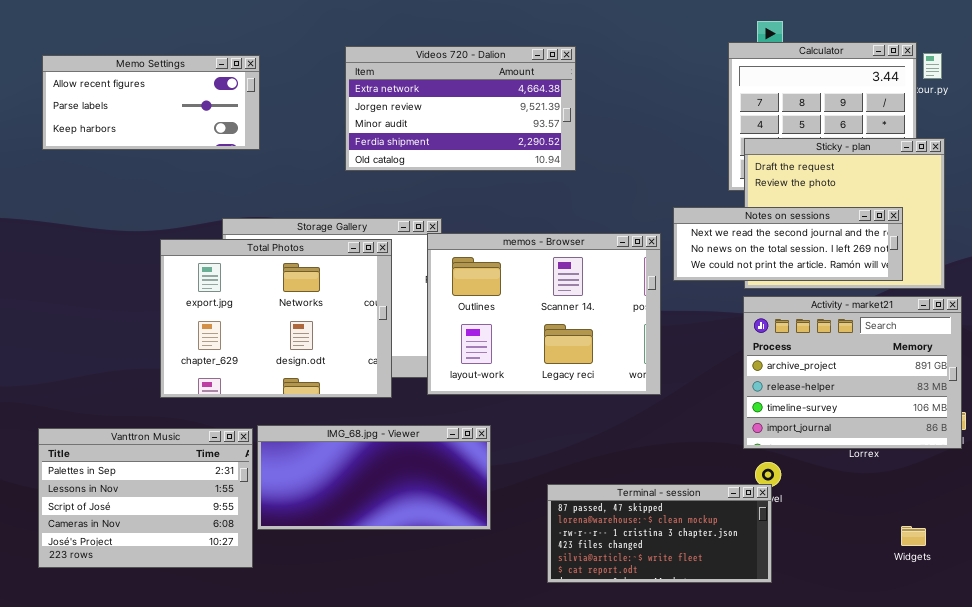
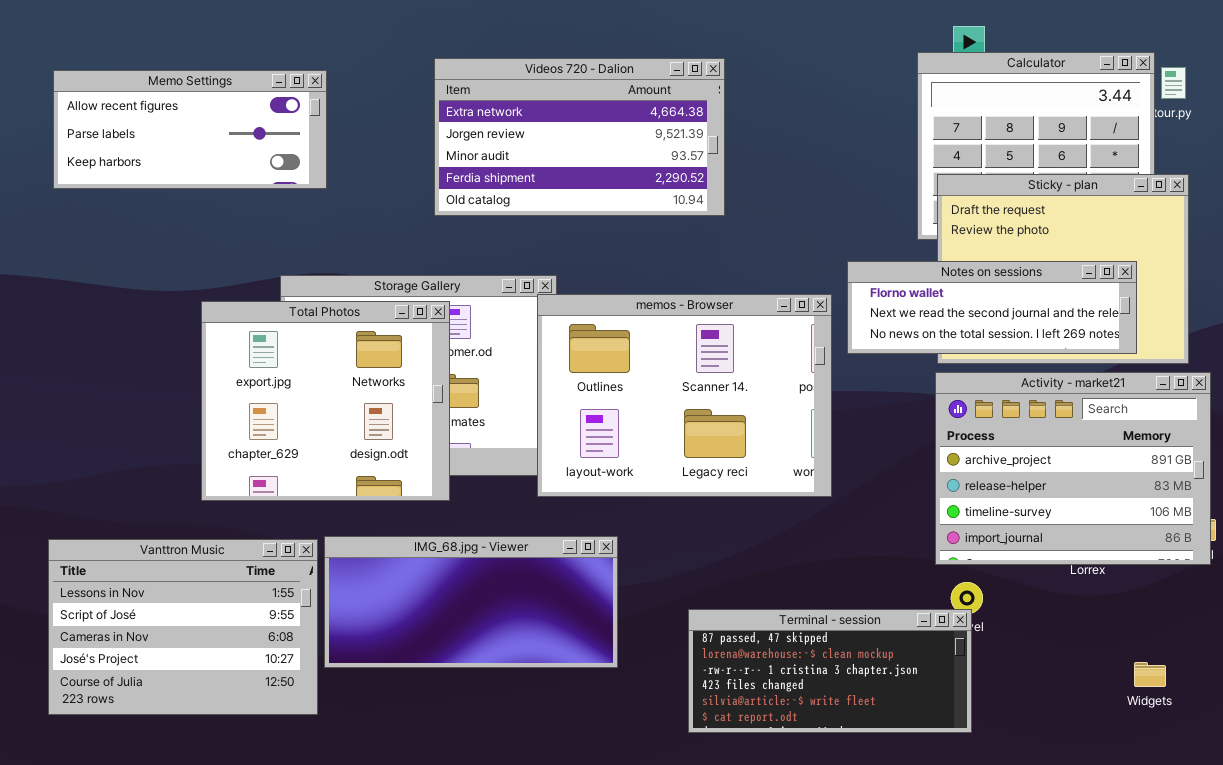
Notes on sessions: [673,207,903,281] -> [847,261,1137,354], scrolled up 1 row
Total Photos: [160,239,392,398] -> [201,301,450,501], resized
Vanttron Music: [38,428,253,568] -> [48,539,318,715], scrolled down 1 row

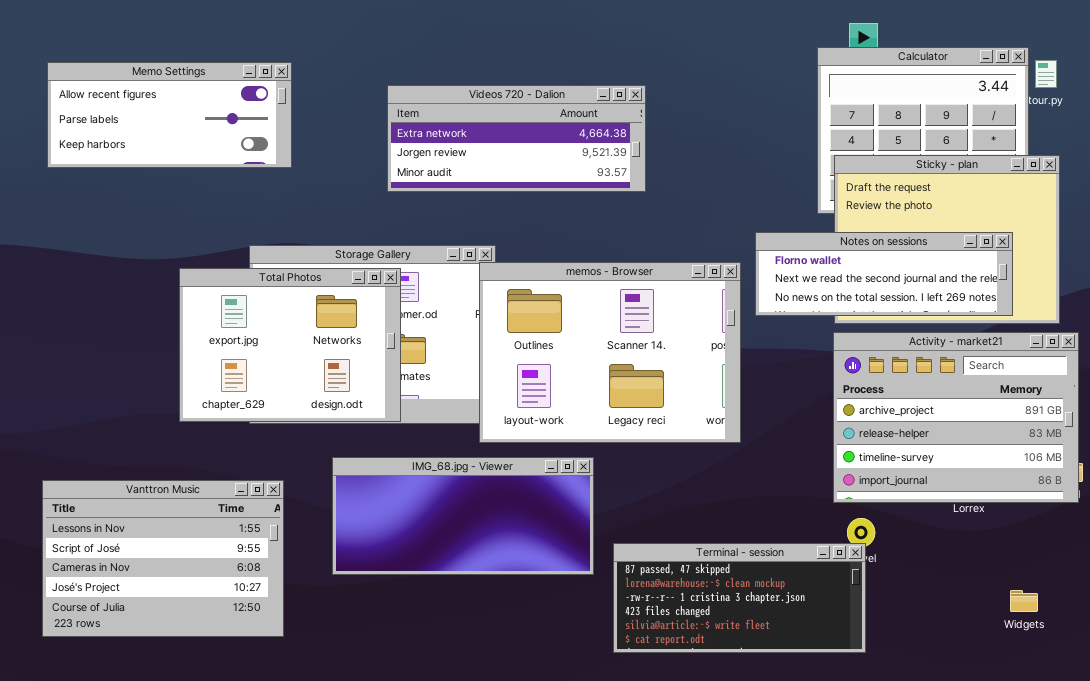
Videos 720 - Dalion: [434,58,725,216] -> [387,85,646,192], resized
Total Photos: [201,301,450,501] -> [179,268,401,422], resized
IMG_68.jpg - Viewer: [324,536,618,668] -> [332,457,594,575], moved

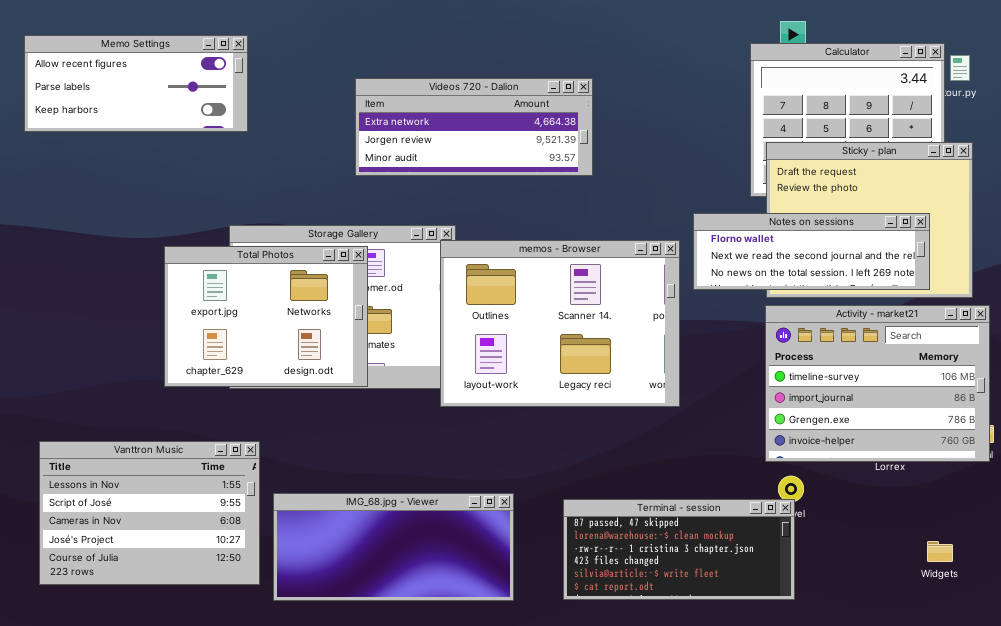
Memo Settings: [47,62,292,168] -> [24,35,248,132], moved
Activity - market21: [833,332,1079,503] -> [765,305,990,462], scrolled down 2 rows
IMG_68.jpg - Viewer: [332,457,594,575] -> [273,493,514,601], moved

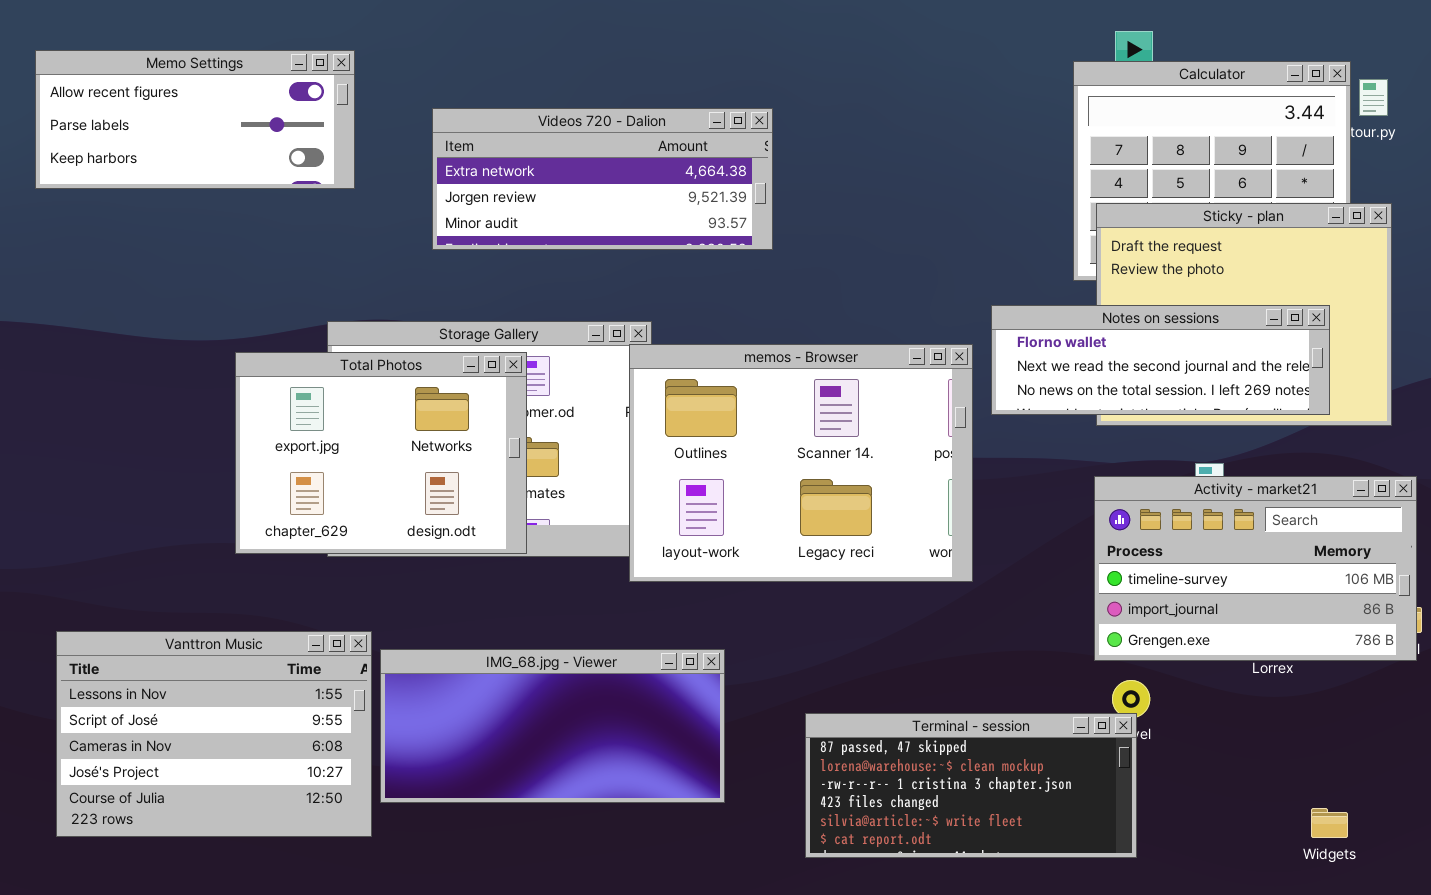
Videos 720 - Dalion: [355,78,593,176] -> [432,108,773,250], moved
Activity - market21: [765,305,990,462] -> [1094,476,1417,661], resized
IMG_68.jpg - Viewer: [273,493,514,601] -> [380,649,725,803], moved
Widgets: [927,541,953,562] -> [1311,808,1348,838], moved

